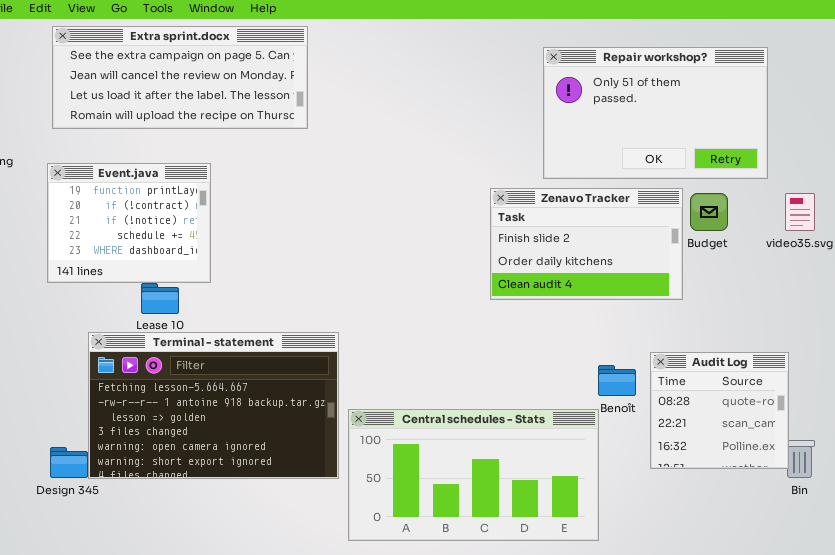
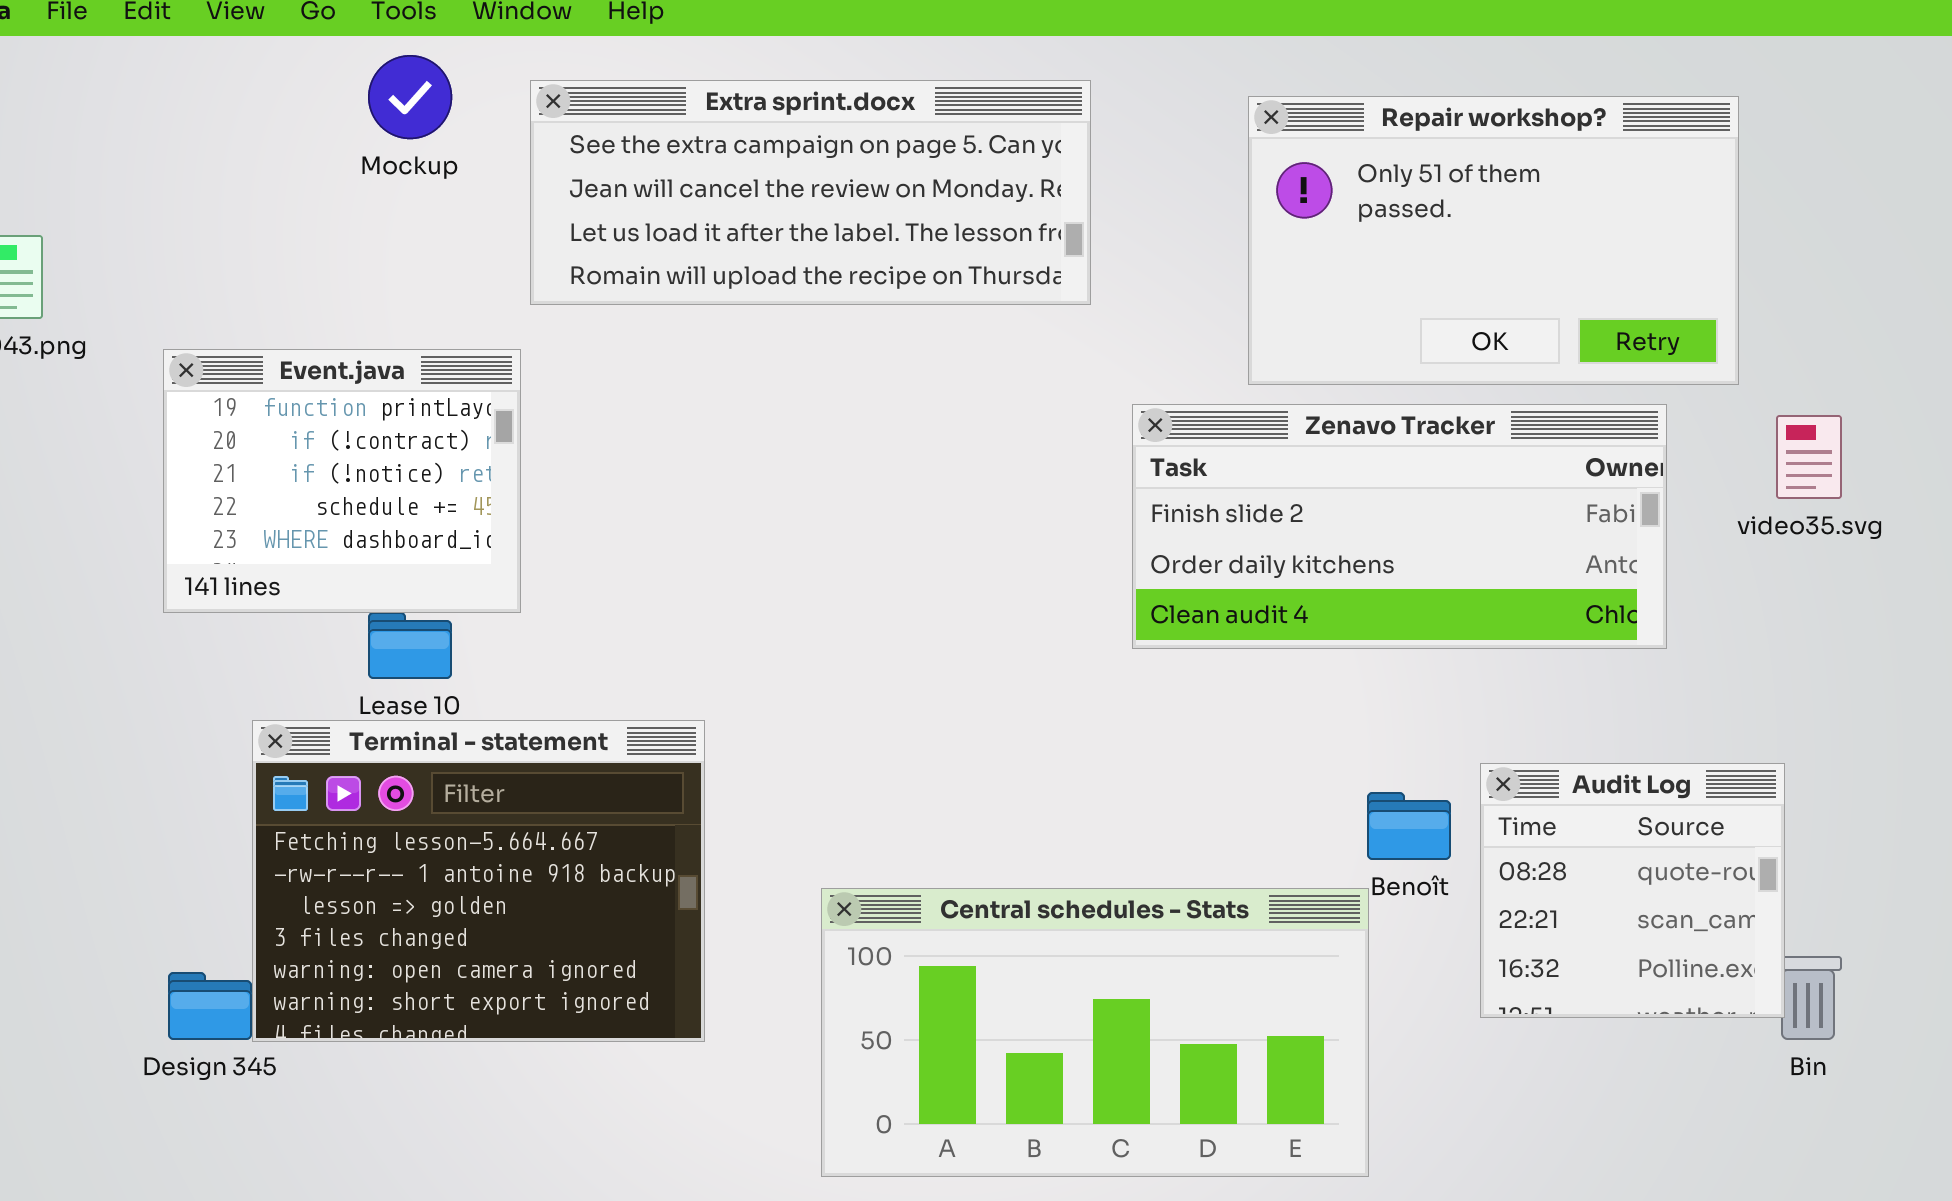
Extra sprint.docx: [52,26,308,129] -> [530,80,1091,305], moved
Zenavo Tracker: [490,188,683,300] -> [1132,404,1667,649], resized
Terminal - statement: [88,332,339,479] -> [252,720,705,1042], resized

